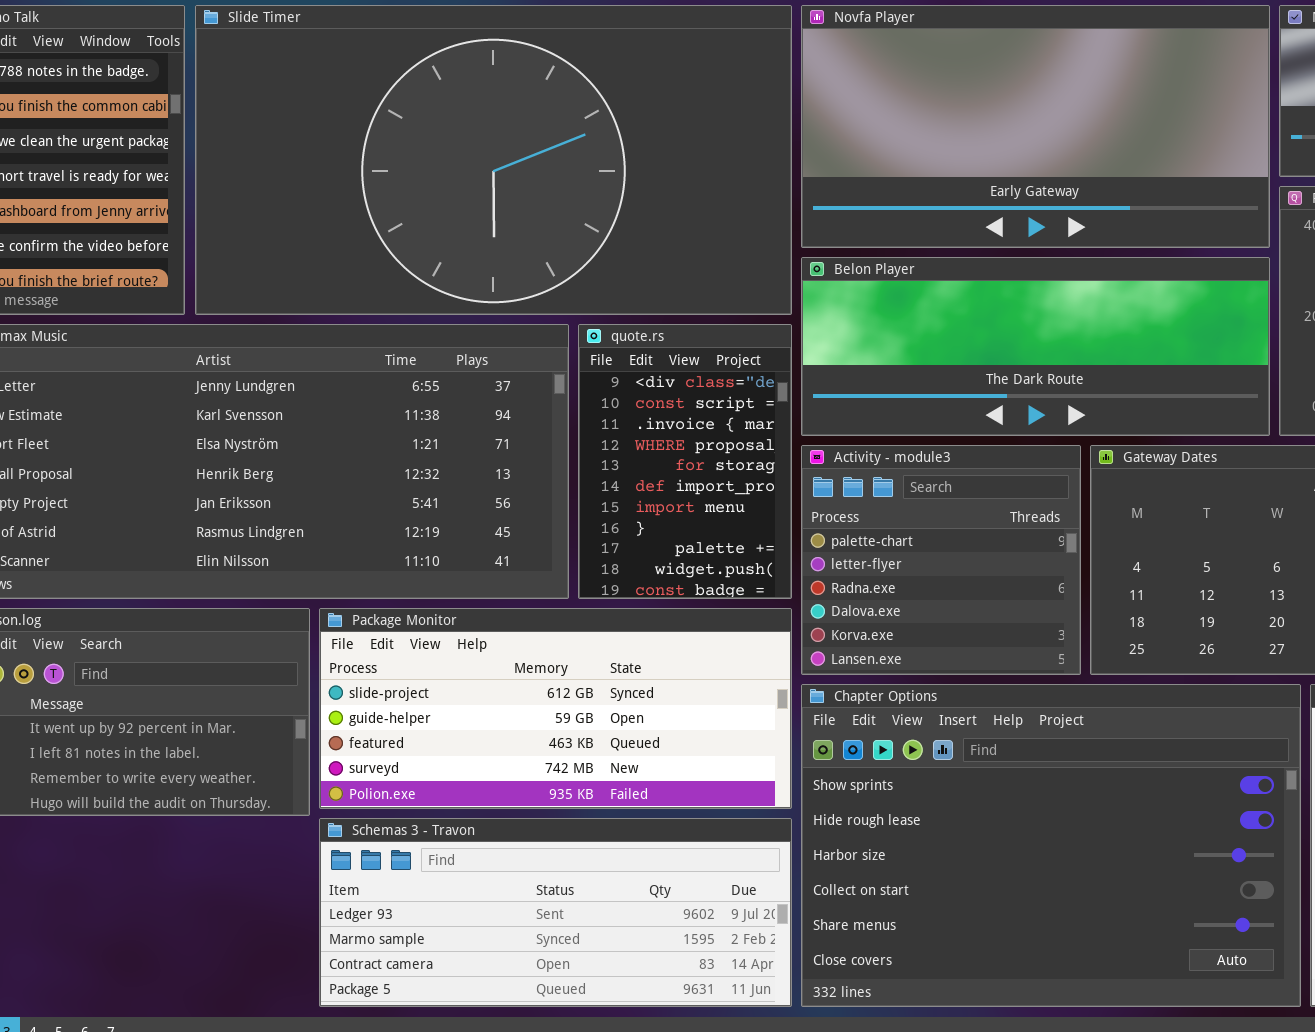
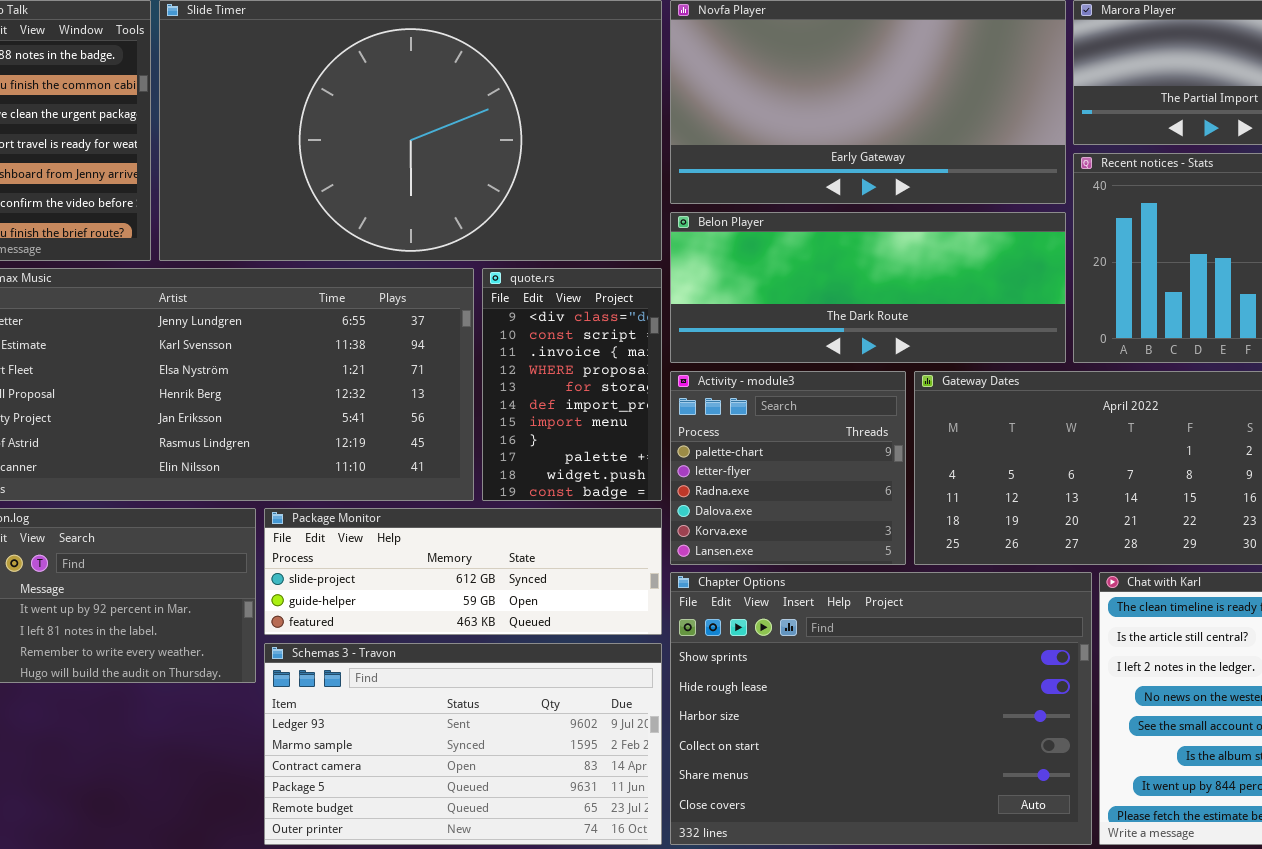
Package Monitor: [319,608,792,809] -> [264,508,662,635], resized
Schemas 3 - Travon: [319,818,792,1007] -> [264,643,662,845], resized

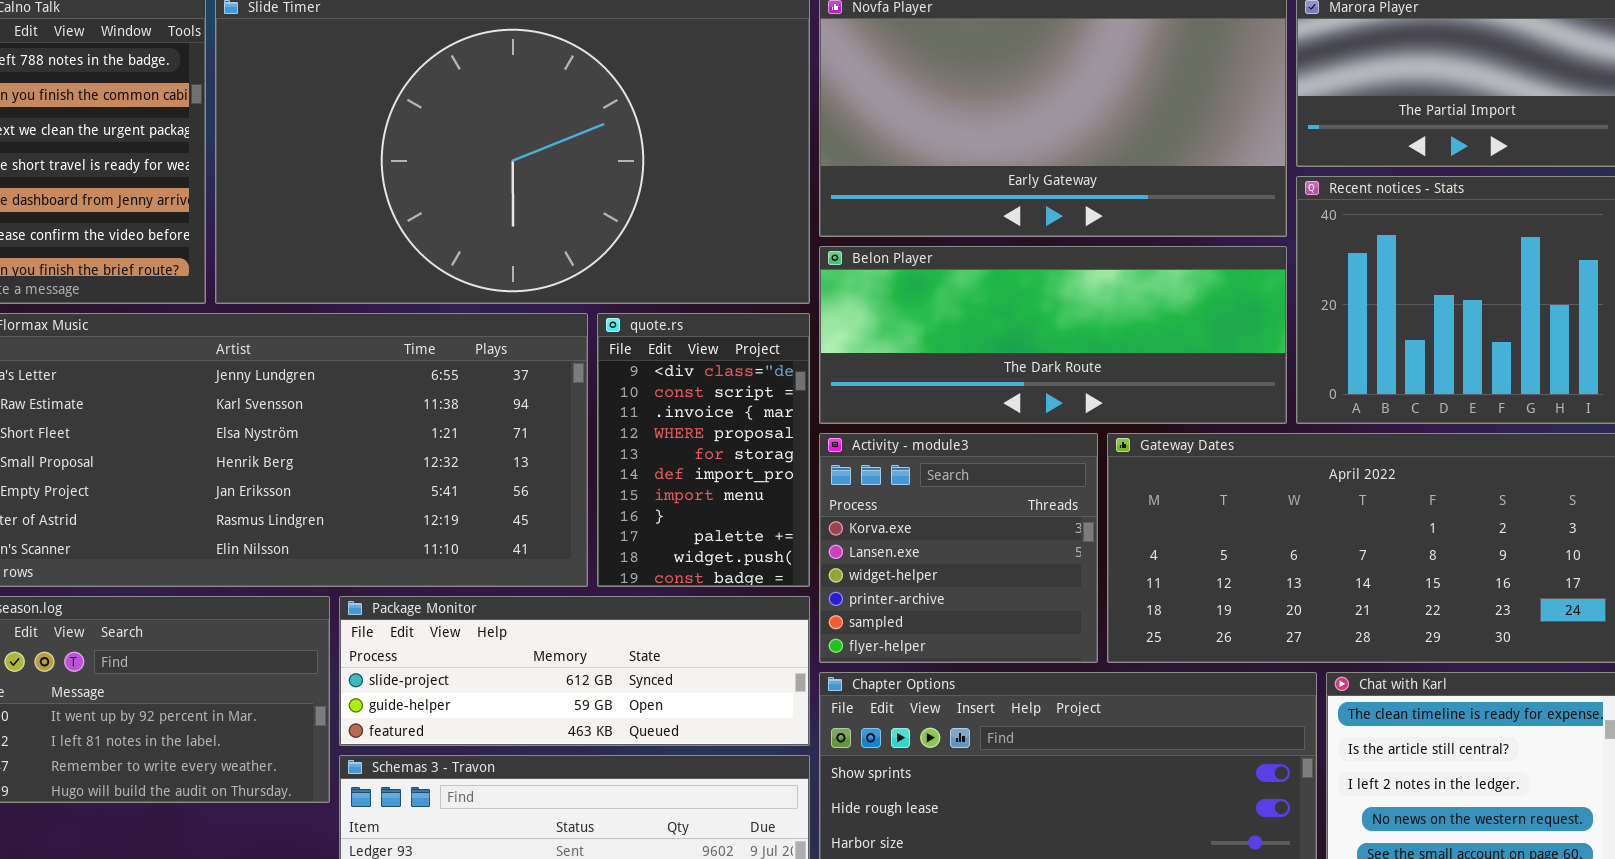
Activity - module3: [670,371,906,565] -> [819,433,1098,663], scrolled down 4 rows

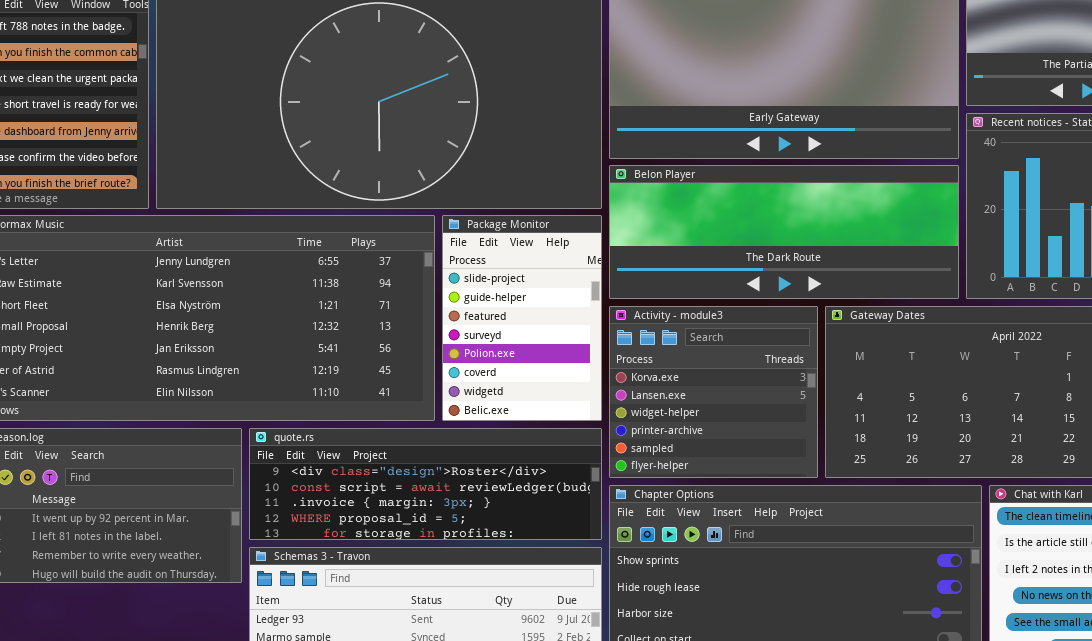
quote.rs: [597,313,810,587] -> [249,428,602,540], moved, resized
Package Monitor: [339,596,810,746] -> [442,215,602,421], moved, resized

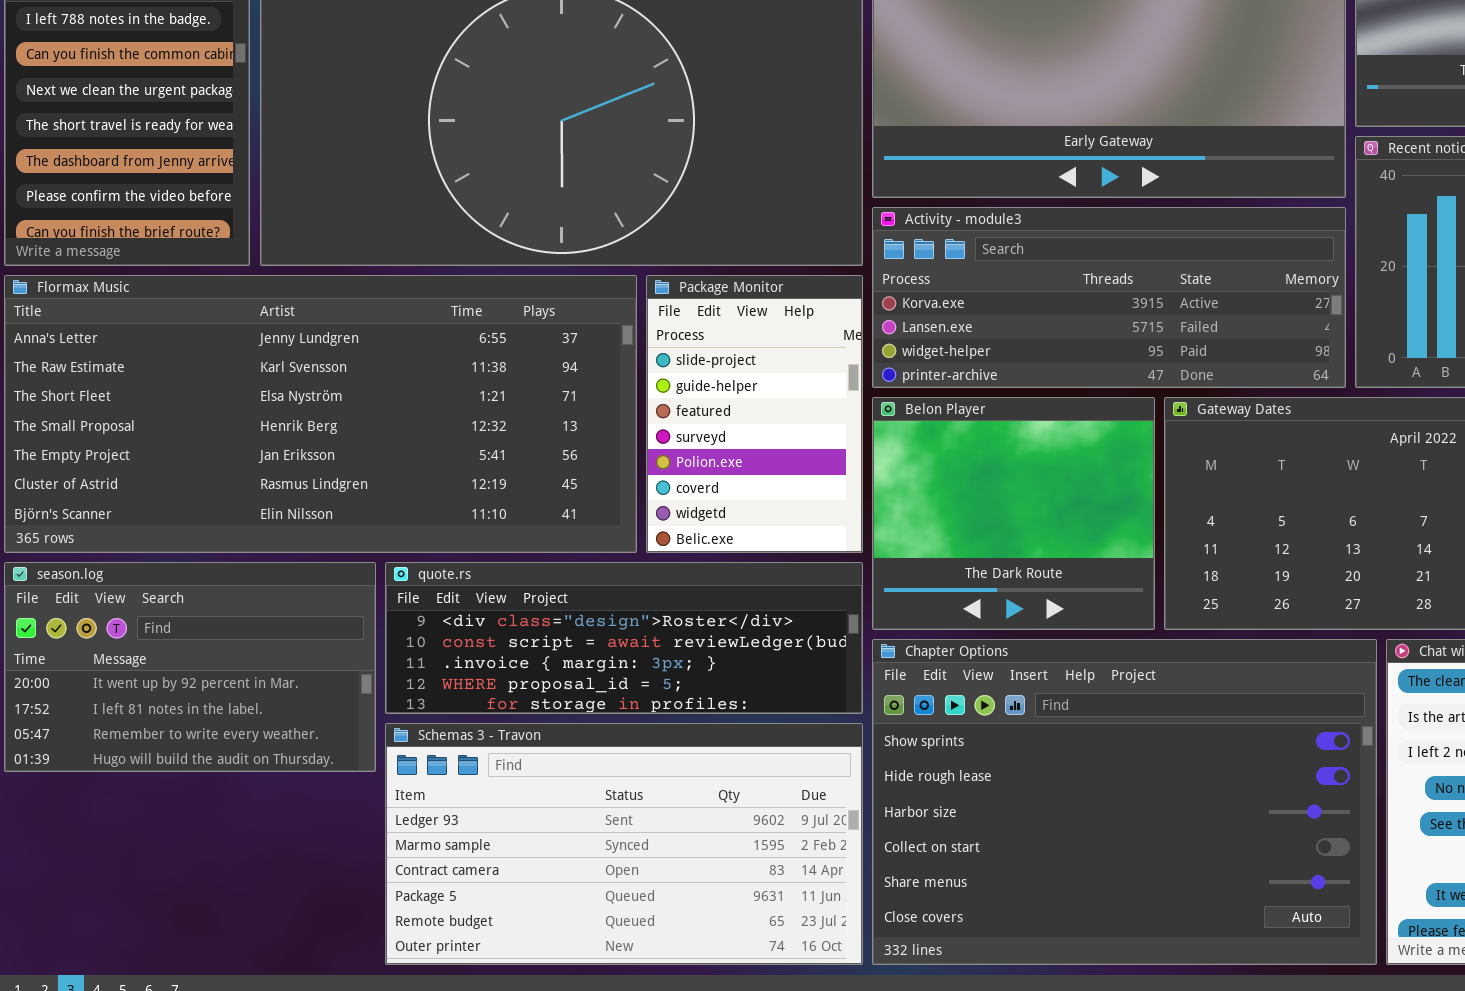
Belon Player: [609,165,959,299] -> [872,397,1155,630], moved, resized
Activity - module3: [609,306,818,478] -> [872,207,1346,388], moved, resized

